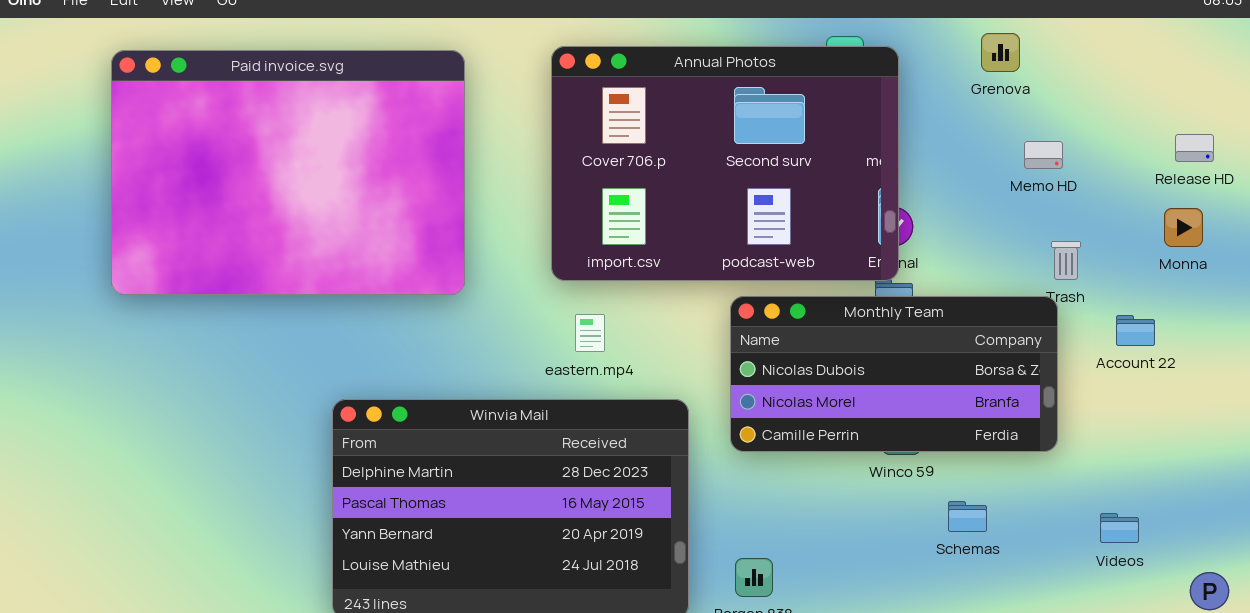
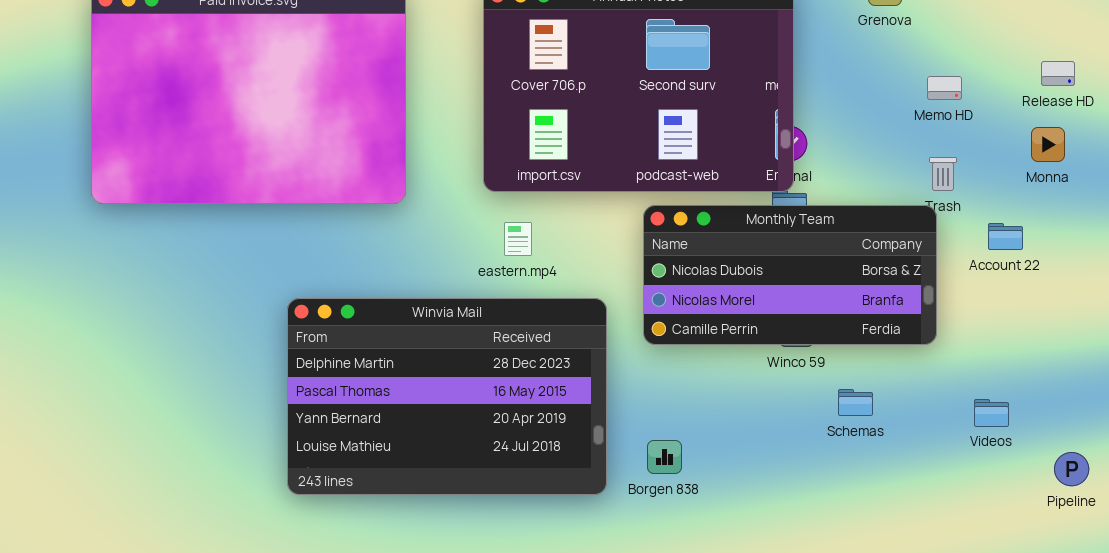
Memo HD: [1024,141,1063,169] -> [927,76,962,100], moved

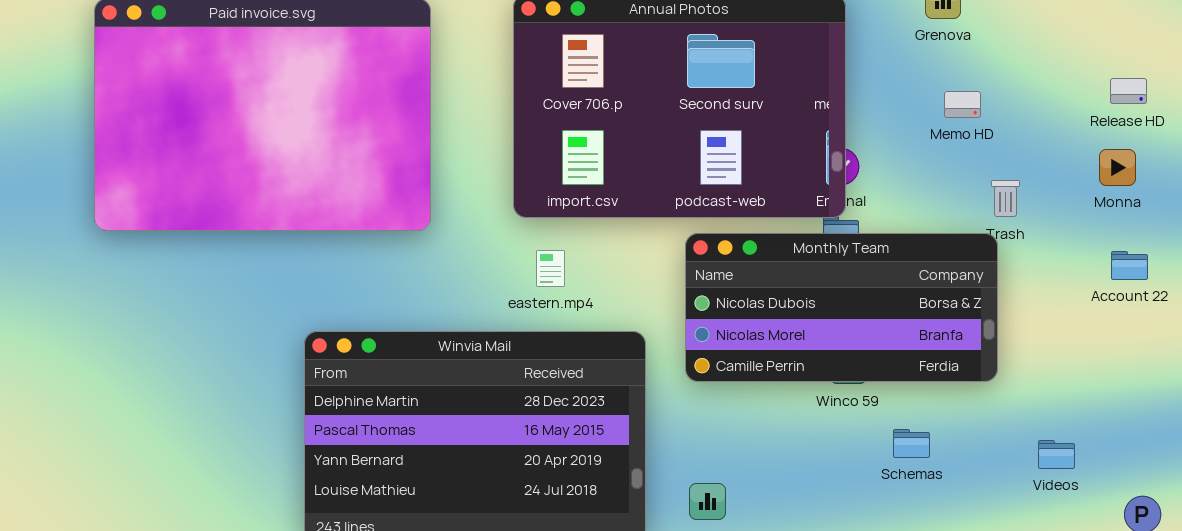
Memo HD: [927,76,962,100] -> [944,91,981,118], moved
Account 22: [988,223,1023,250] -> [1111,251,1148,280], moved

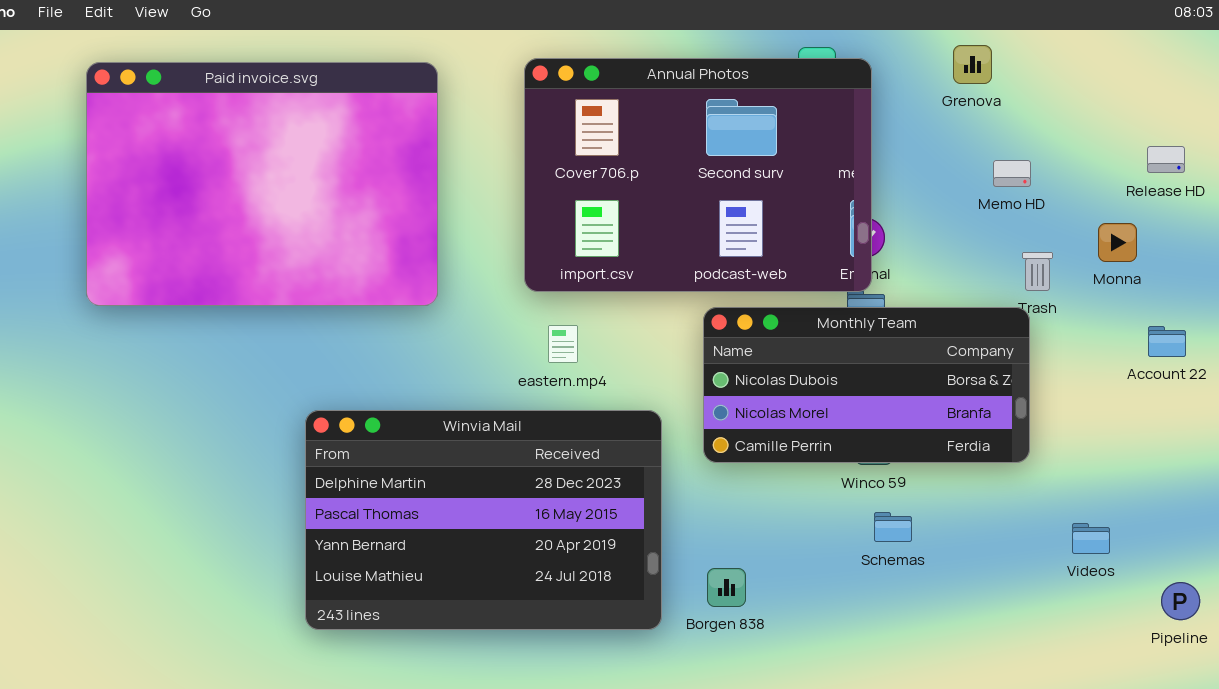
Memo HD: [944,91,981,118] -> [993,160,1031,187], moved
Monna: [1099,149,1136,186] -> [1098,223,1137,262], moved
Schemas: [893,429,930,458] -> [874,512,912,542], moved

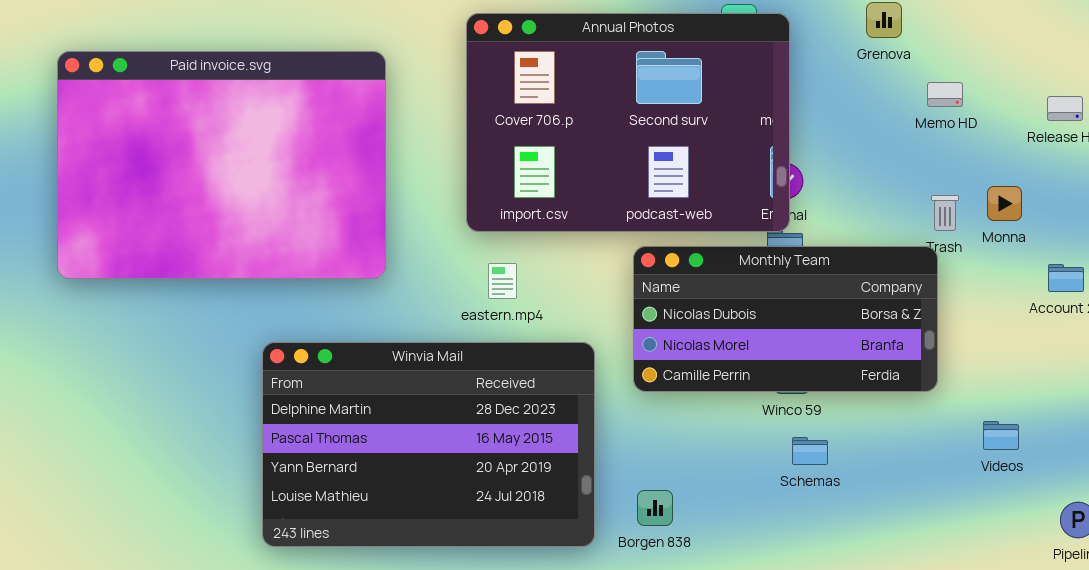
Paid invoice.svg: [86,62,438,306] -> [57,51,386,279], moved
Memo HD: [993,160,1031,187] -> [927,82,963,107], moved
Monna: [1098,223,1137,262] -> [987,186,1022,221], moved
Videos: [1072,523,1110,554] -> [983,421,1019,450], moved

